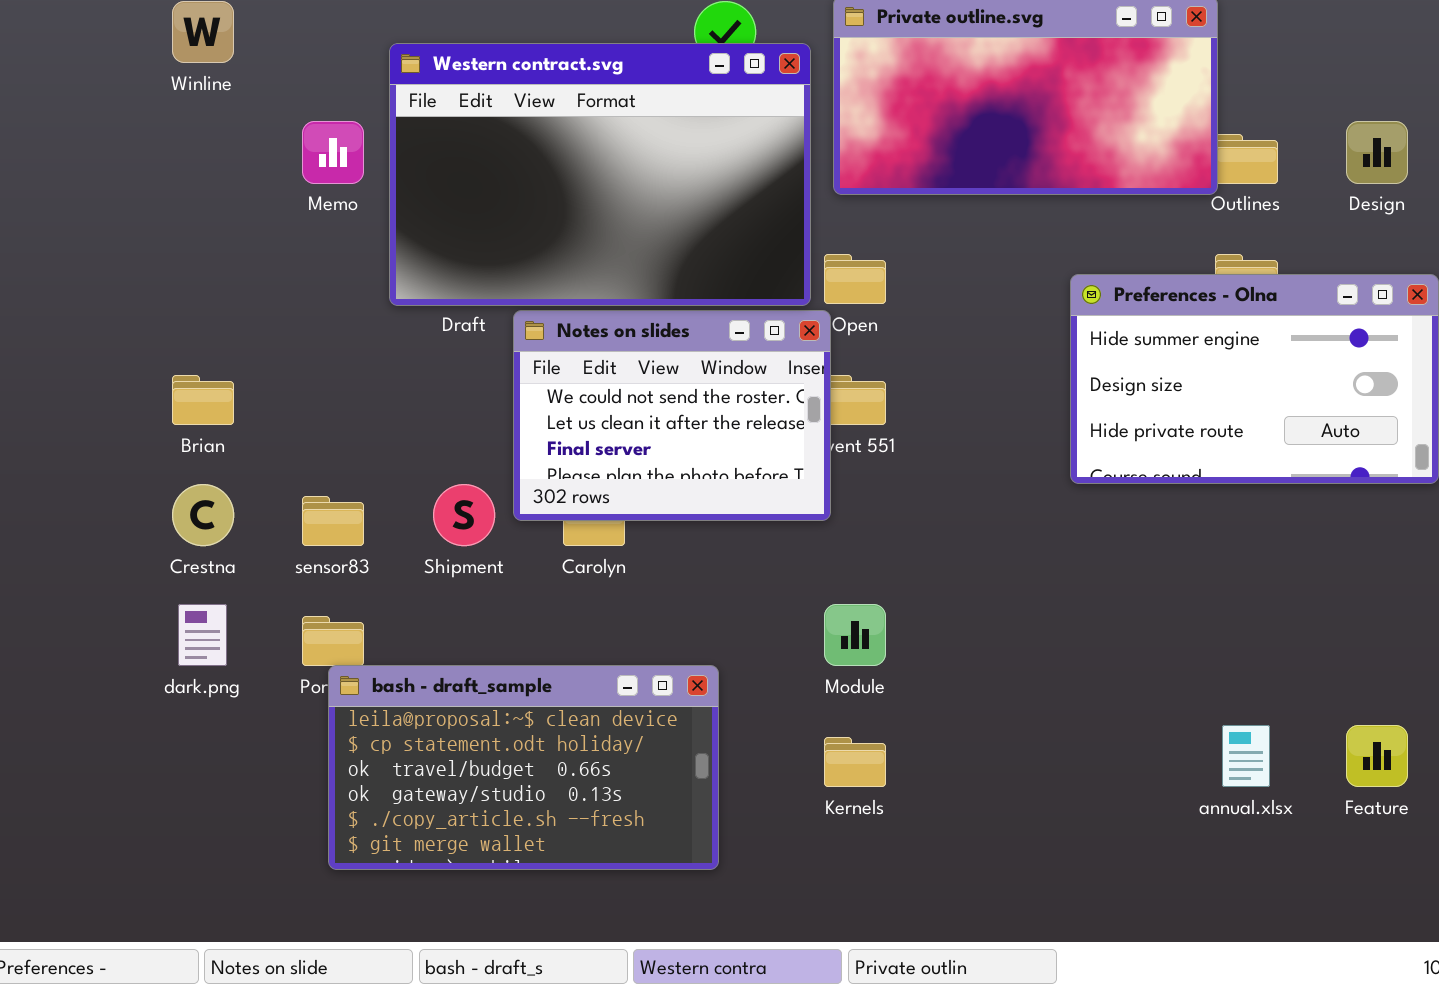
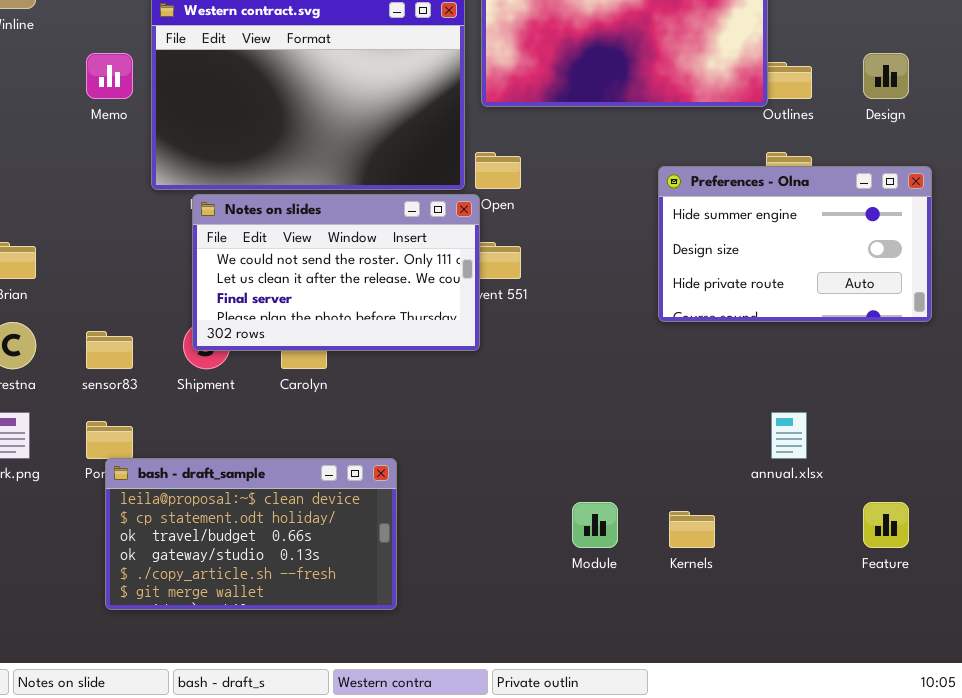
Notes on slides: [513,310,831,521] -> [192,194,480,351], resized
Module: [824,604,886,666] -> [572,502,618,548], moved
annual.xlsx: [1222,725,1270,787] -> [771,412,807,459], moved
Kernels: [824,737,886,787] -> [669,511,715,548], moved

